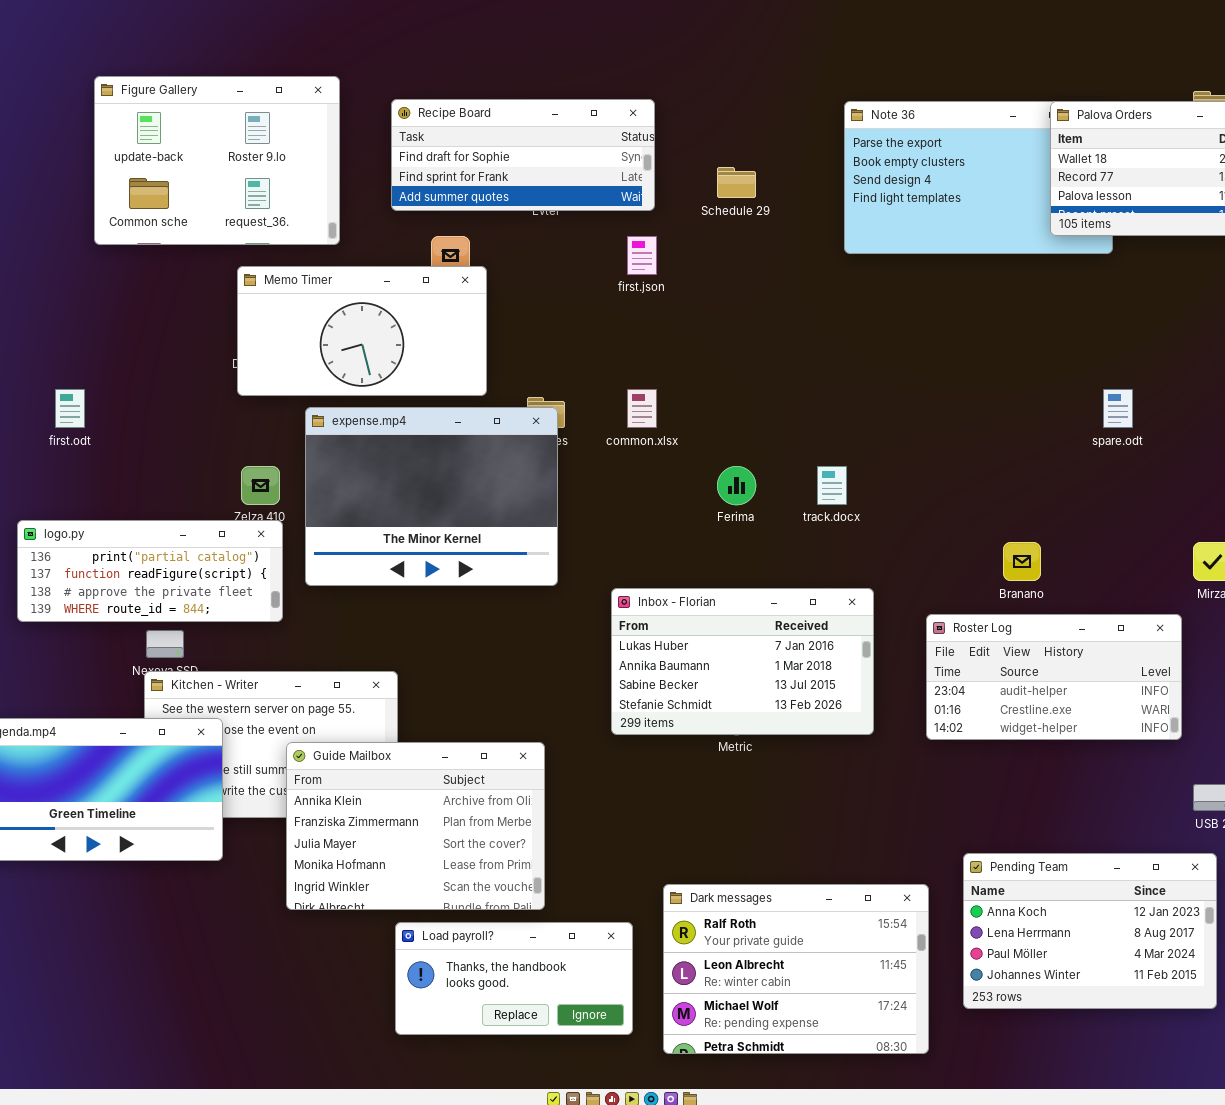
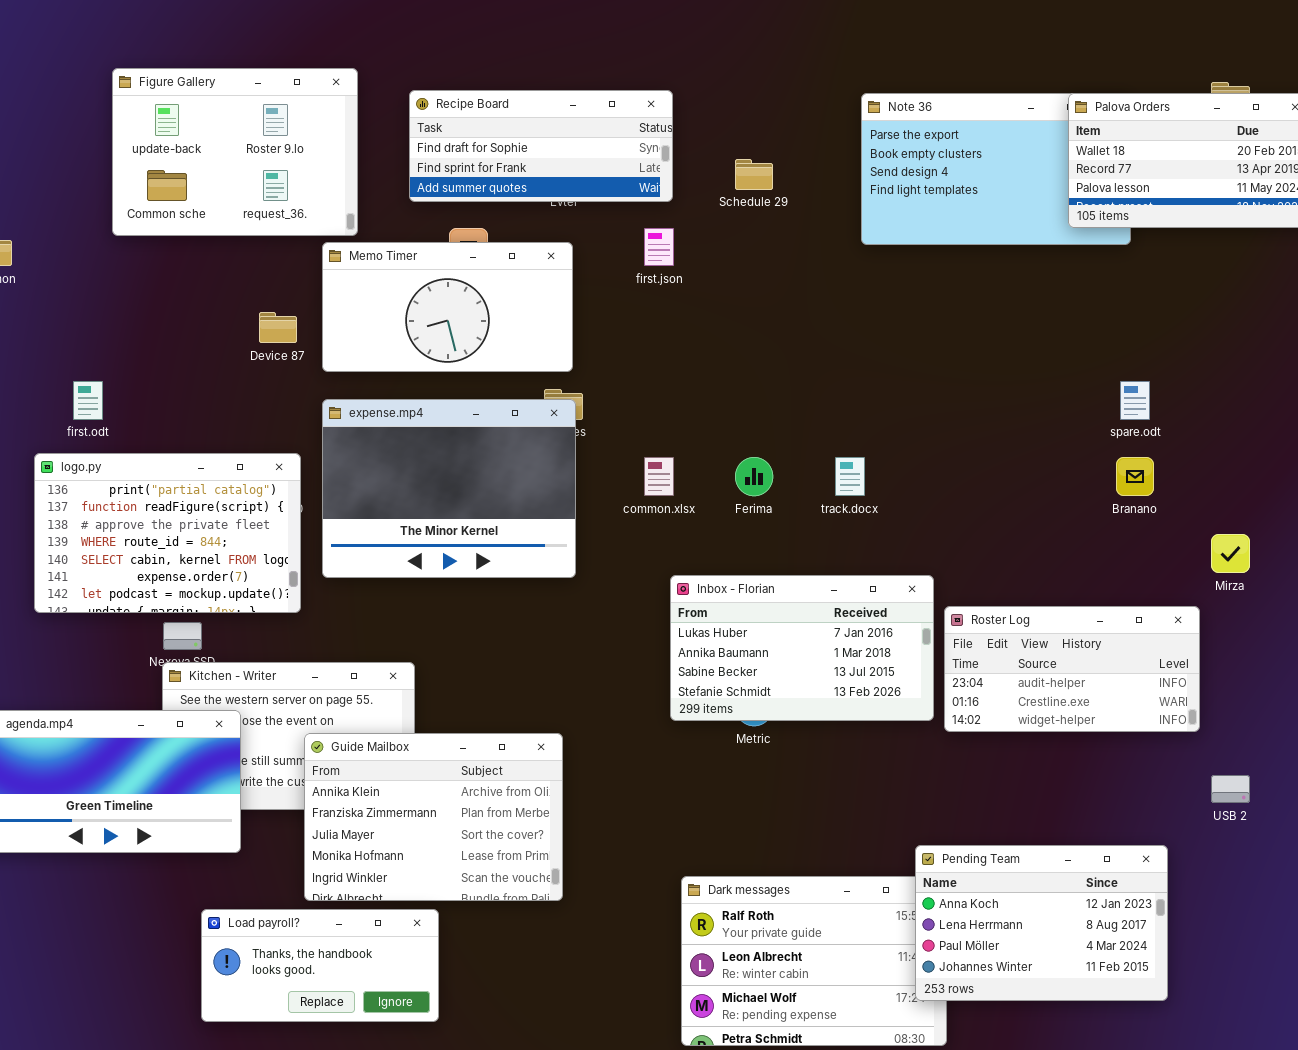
Memo Timer: [237,266,487,396] -> [322,242,573,372], moved
common.xlsx: [627,389,657,428] -> [644,457,674,496], moved
logo.py: [17,520,283,622] -> [34,453,301,613], resized
Branano: [1003,542,1041,581] -> [1116,457,1154,496], moved
Inbox - Florian: [611,588,874,735] -> [670,575,934,721], moved
Pending Team: [963,853,1217,1009] -> [915,845,1168,1001], moved
Load payroll?: [395,922,633,1035] -> [201,909,439,1022], moved

